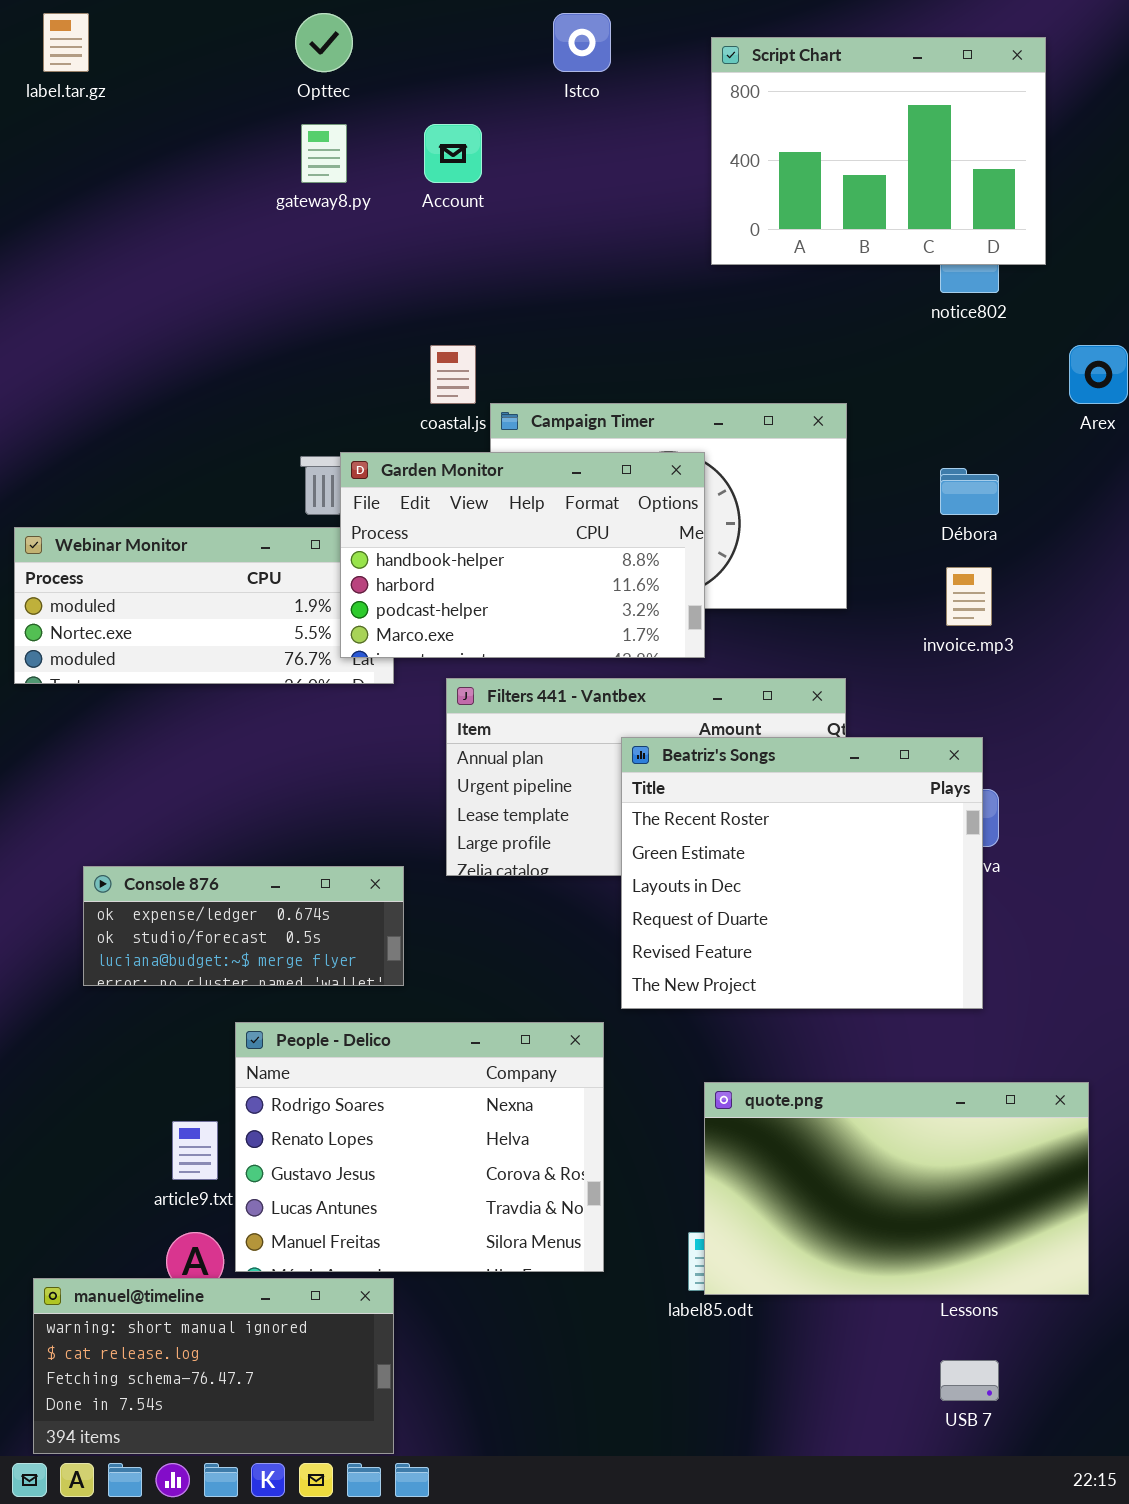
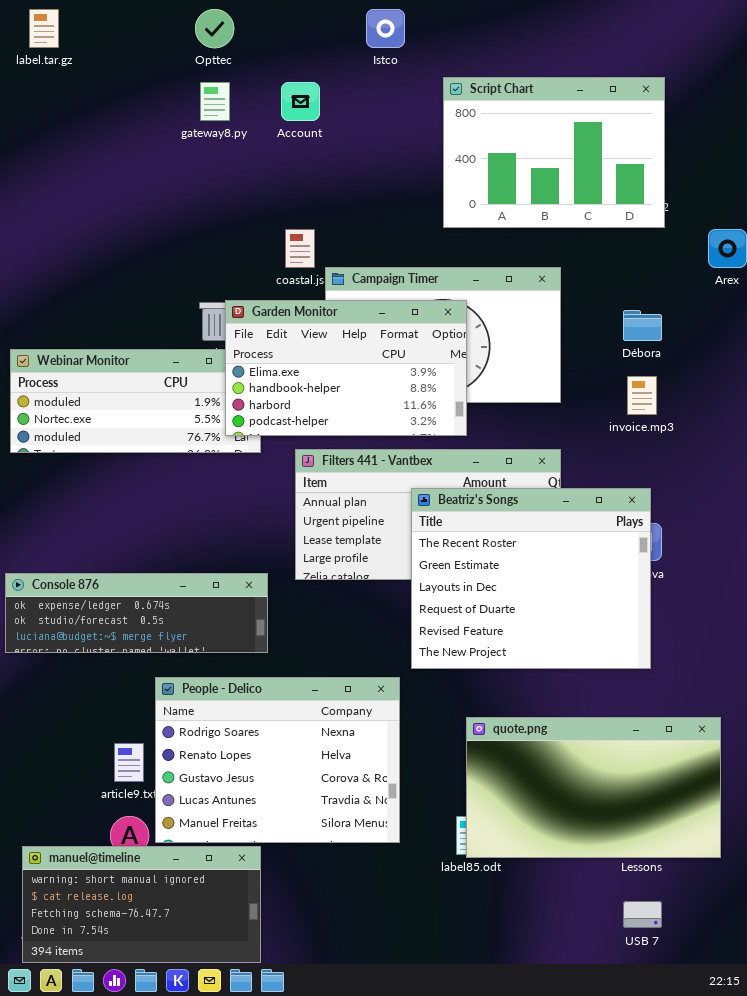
Script Chart: [711,37,1046,265] -> [443,77,665,228], moved
Garden Monitor: [340,452,705,658] -> [225,300,467,436], scrolled up 1 row
Console 876: [83,866,404,986] -> [5,573,268,653], resized

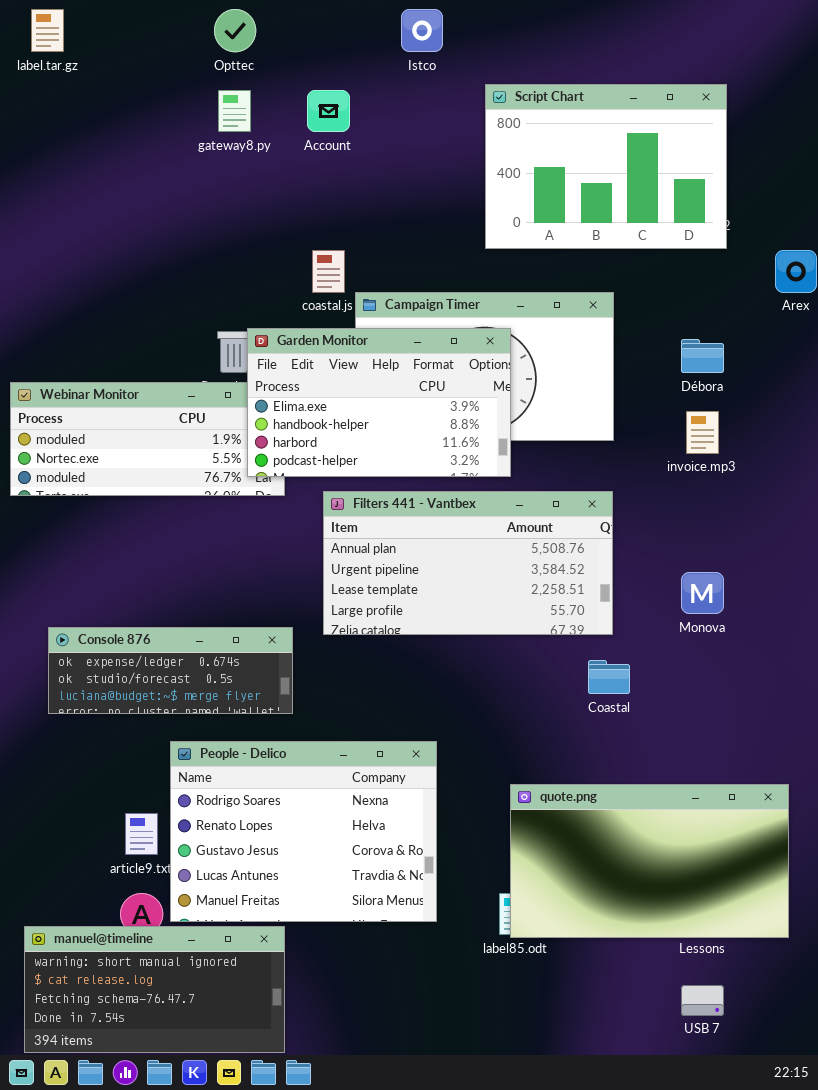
Beatriz's Songs: [411,488,651,669] -> none, closed
Console 876: [5,573,268,653] -> [48,627,293,714], resized

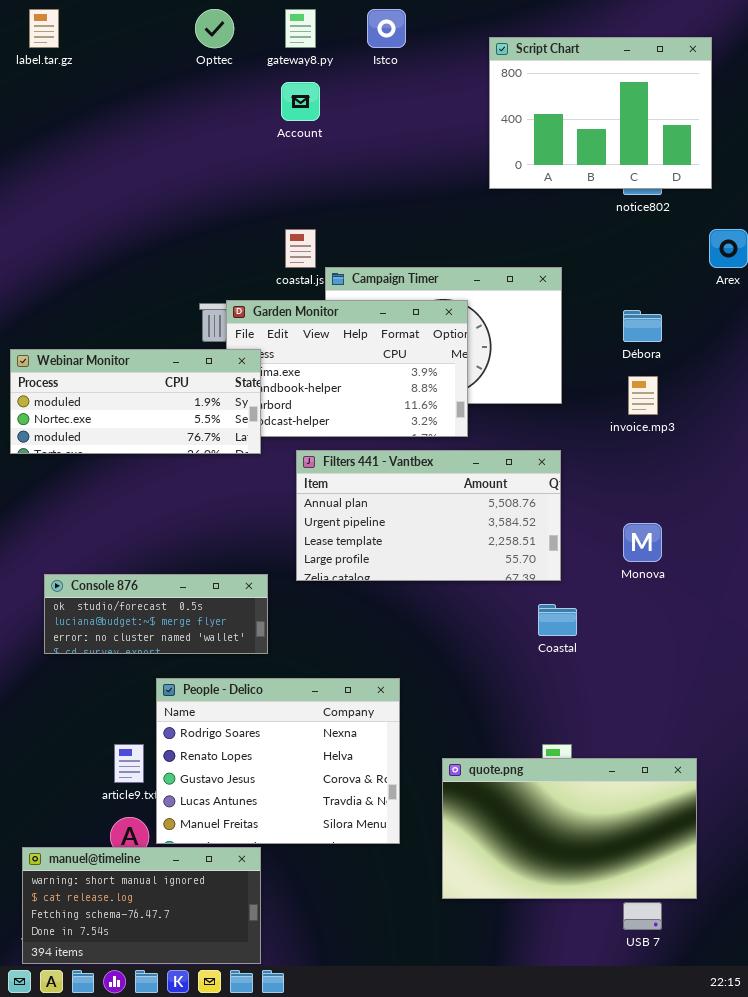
Script Chart: [485,84,727,249] -> [489,37,712,189], moved
gateway8.py: [218,90,251,132] -> [285,9,316,48], moved
Webinar Monitor: [10,382,285,496] -> [10,349,261,454], raised
Console 876: [48,627,293,714] -> [44,574,268,654], scrolled down 1 row
quote.png: [510,784,789,938] -> [442,758,697,899], moved

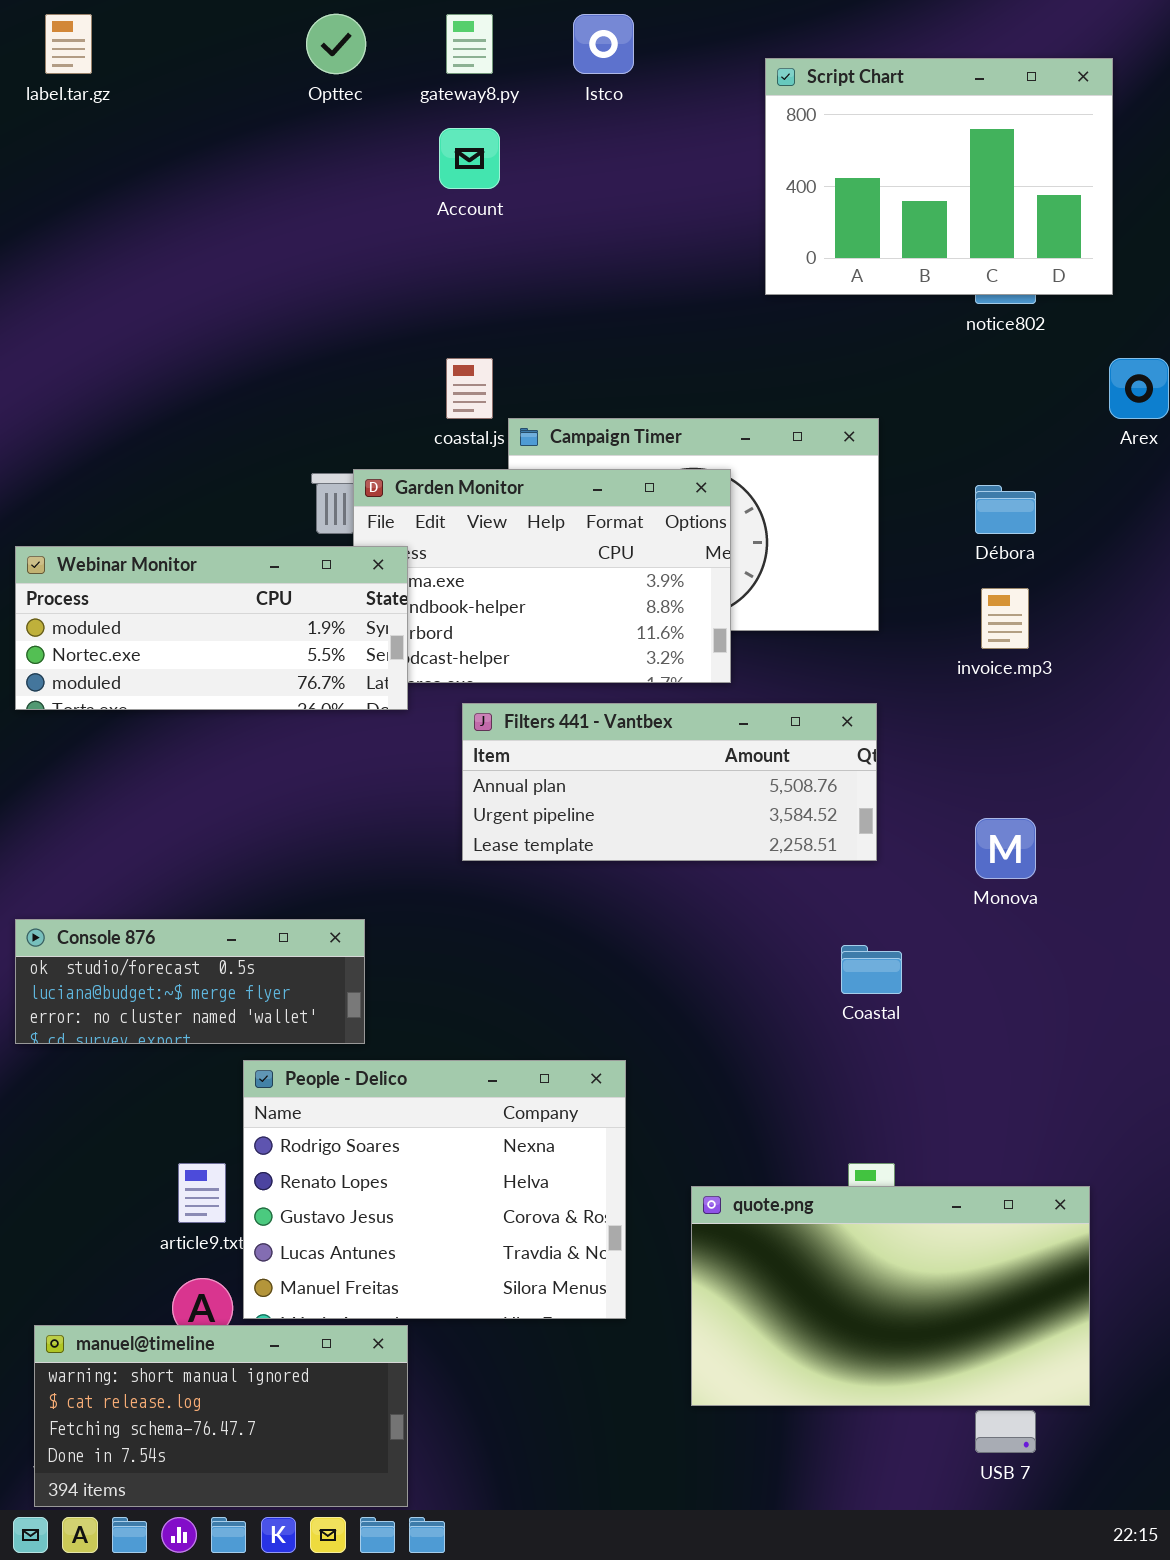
Filters 441 - Vantbex: [296,450,561,581] -> [462,703,877,861], resized
Console 876: [44,574,268,654] -> [15,919,365,1044], moved

